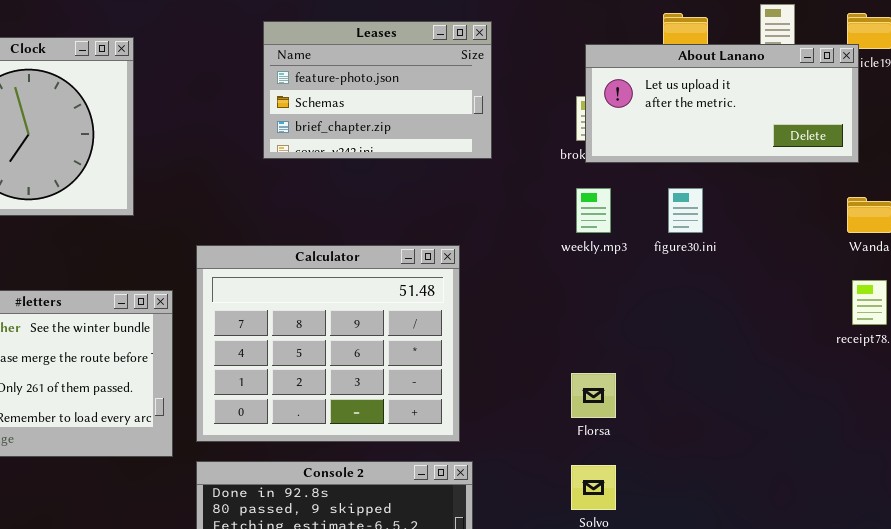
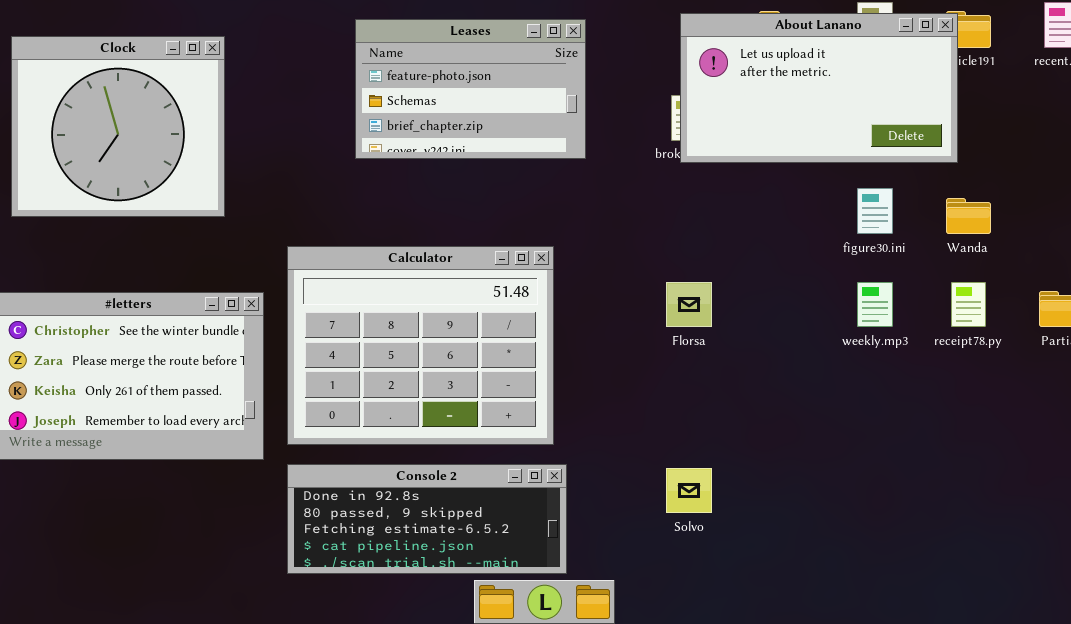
About Lanano: [585,44,859,163] -> [680,13,958,163], resized
weekly.mp3: [576,188,611,233] -> [857,282,893,327], moved
figure30.ini: [668,188,703,233] -> [857,188,893,234], moved
Florsa: [571,373,616,418] -> [666,282,712,327], moved

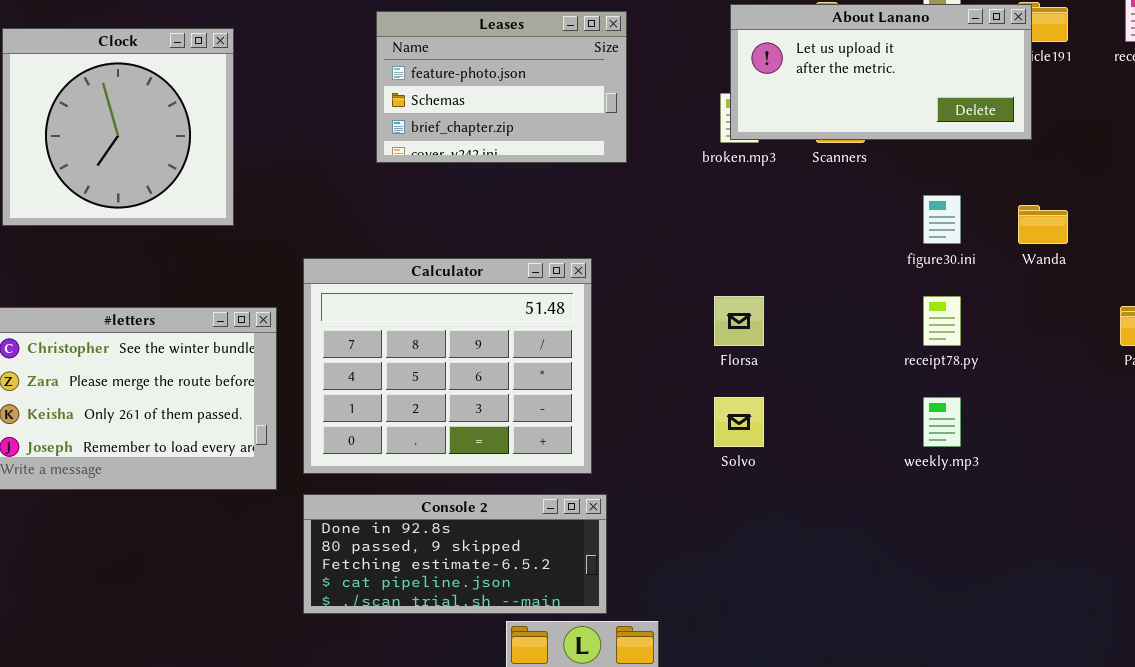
About Lanano: [680,13,958,163] -> [730,4,1032,140], resized
weekly.mp3: [857,282,893,327] -> [923,397,961,447], moved
receipt78.py: [951,282,986,327] -> [923,296,961,346], moved
Solvo: [666,468,712,513] -> [714,397,764,447], moved

